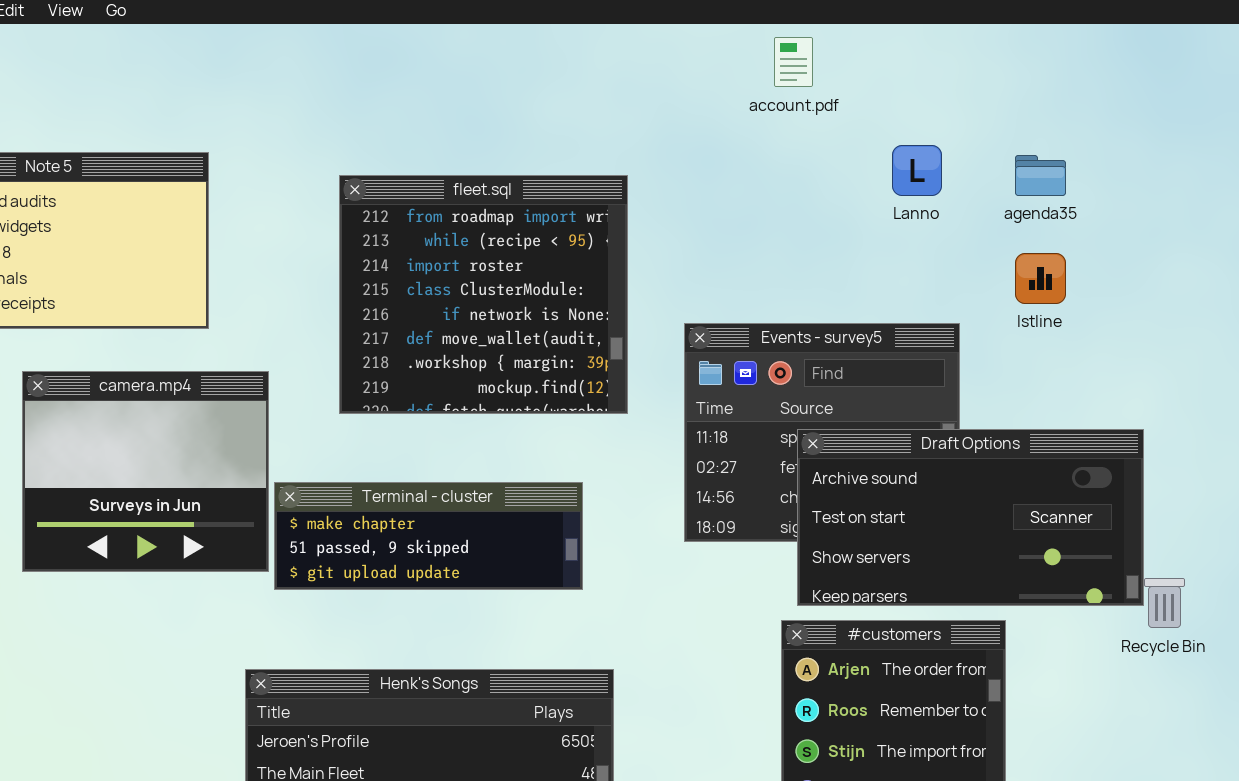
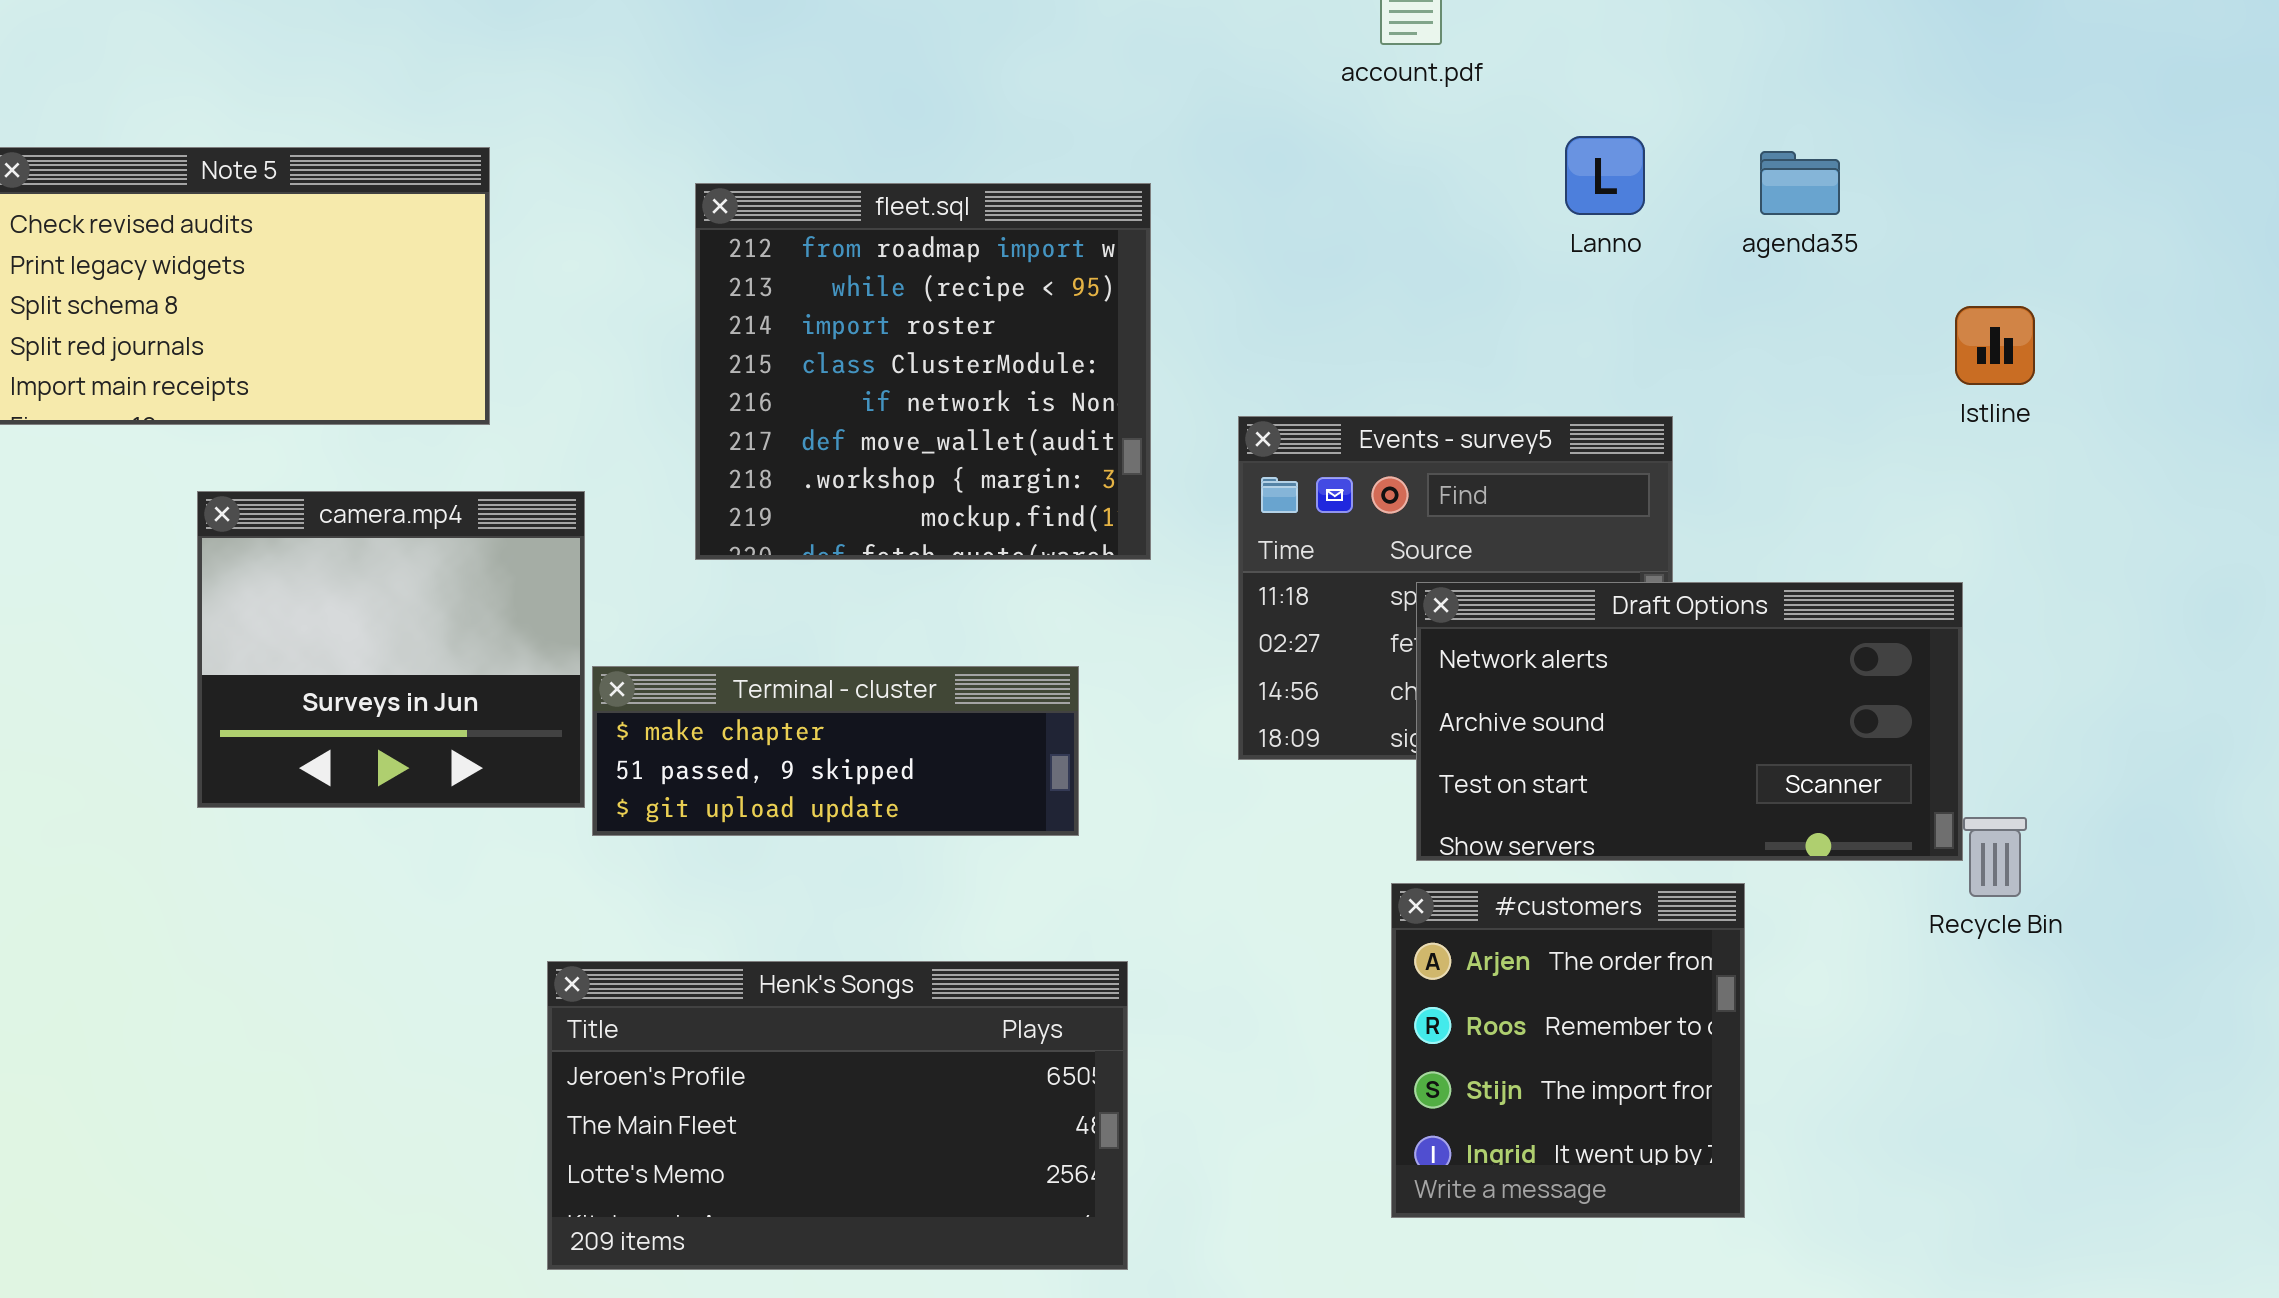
Istline: [1015,253,1066,304] -> [1955,306,2035,385], moved
Draft Options: [797,429,1144,606] -> [1416,582,1963,861], scrolled up 1 row

